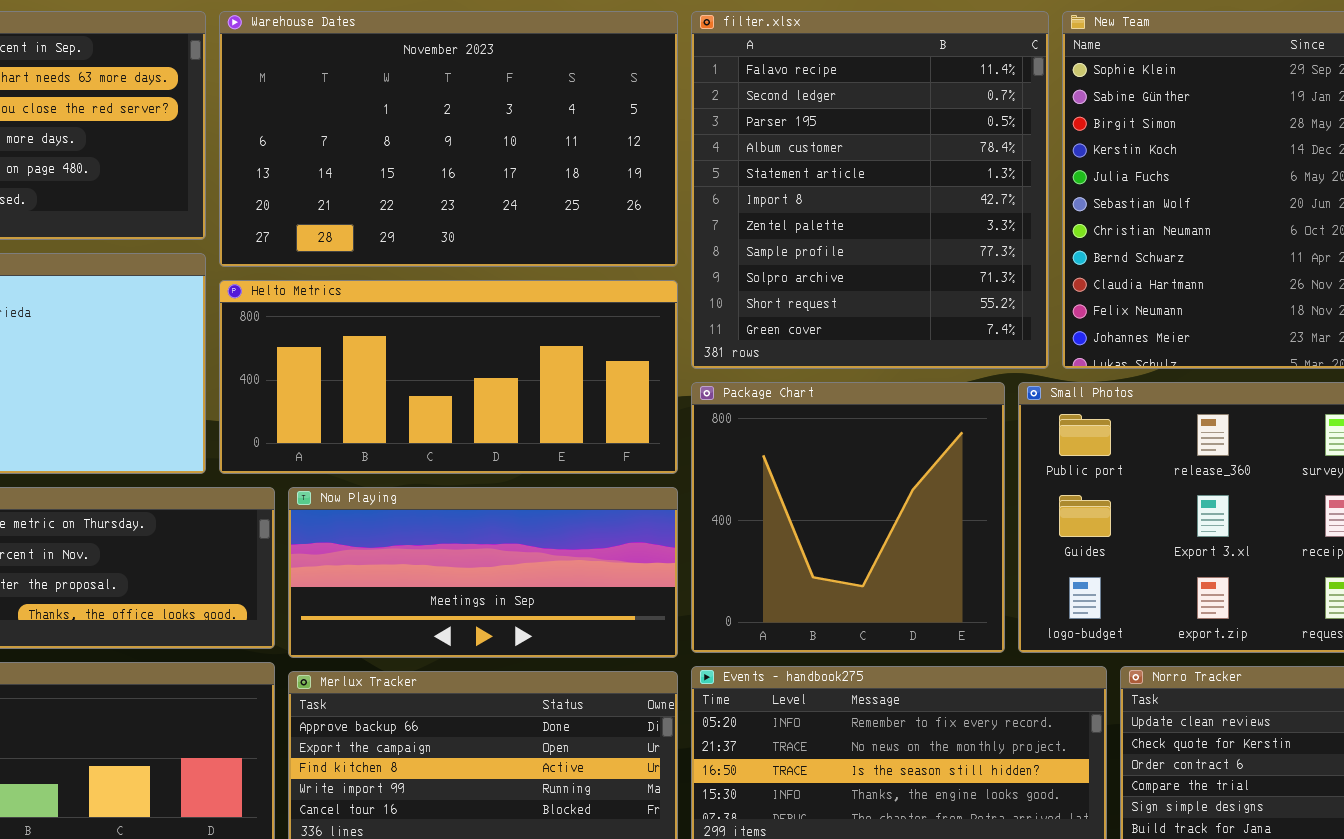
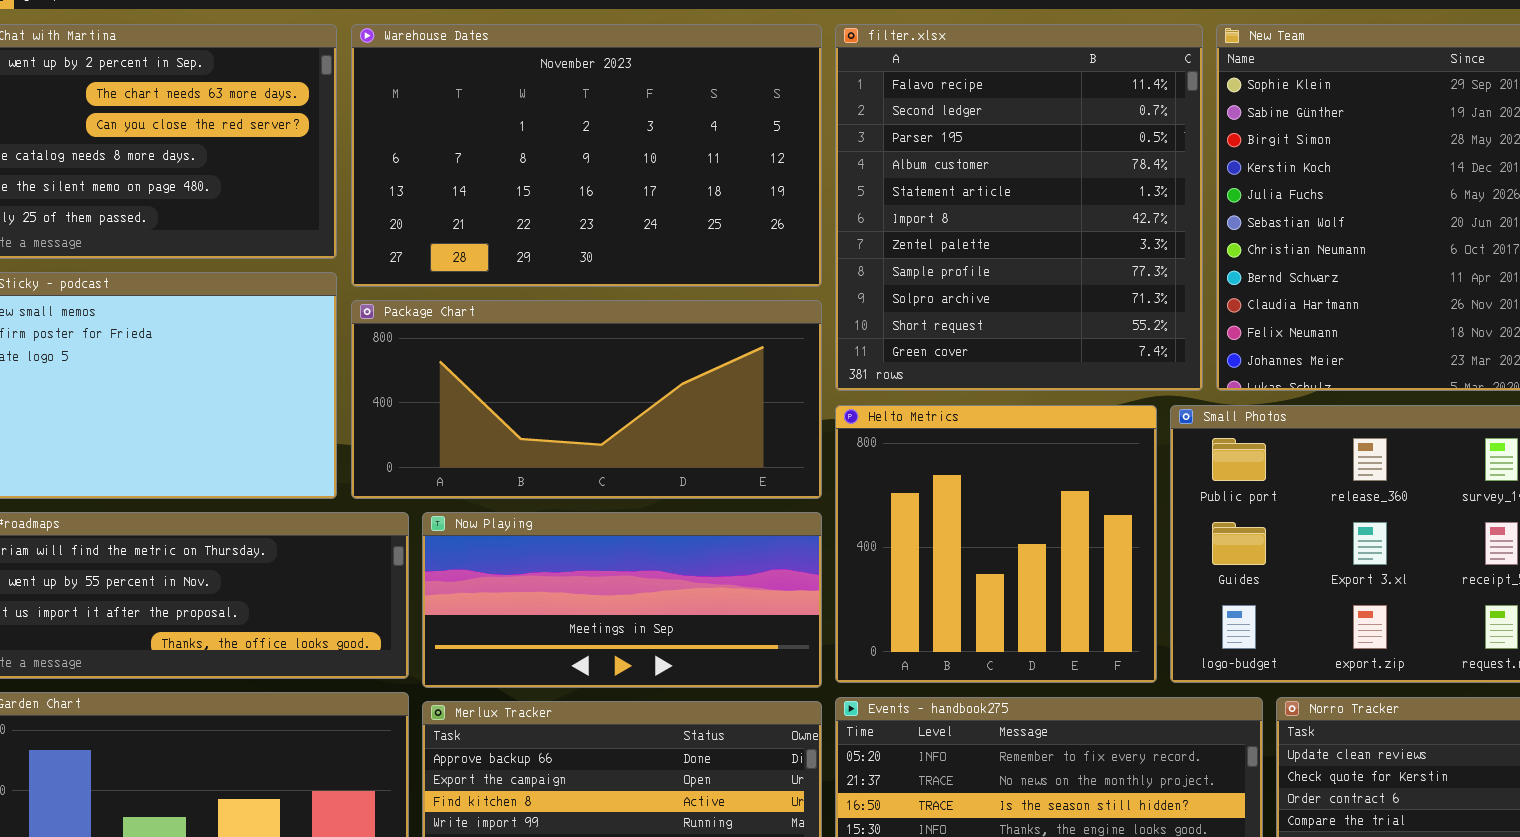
Helto Metrics: [219,280,678,474] -> [835,405,1157,683], moved, resized
Package Chart: [691,382,1005,653] -> [351,300,822,499], moved, resized

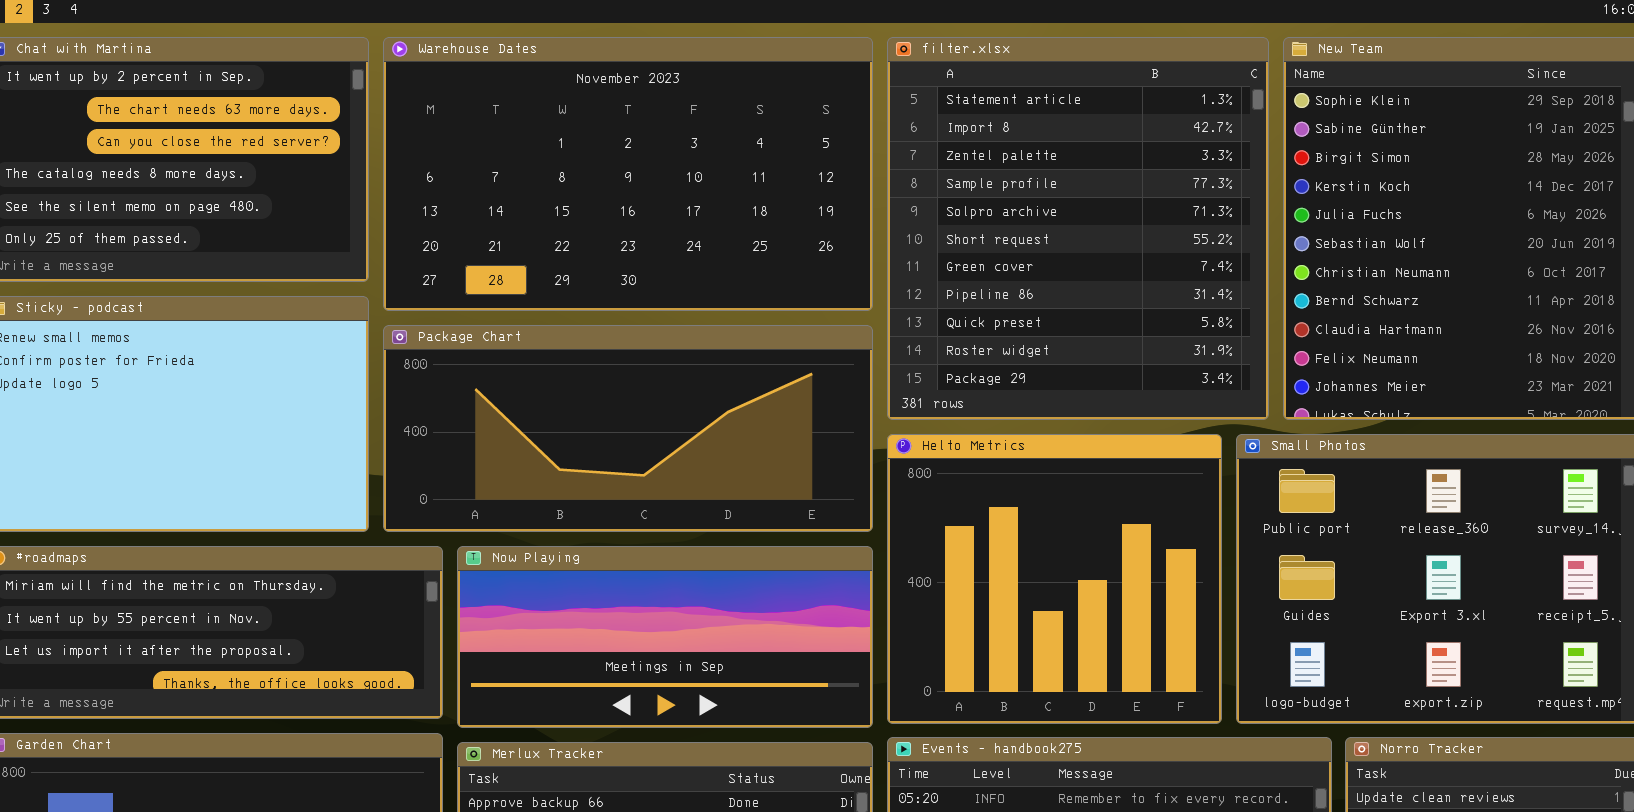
filter.xlsx: [835,24,1203,391] -> [887,37,1269,420], scrolled down 4 rows

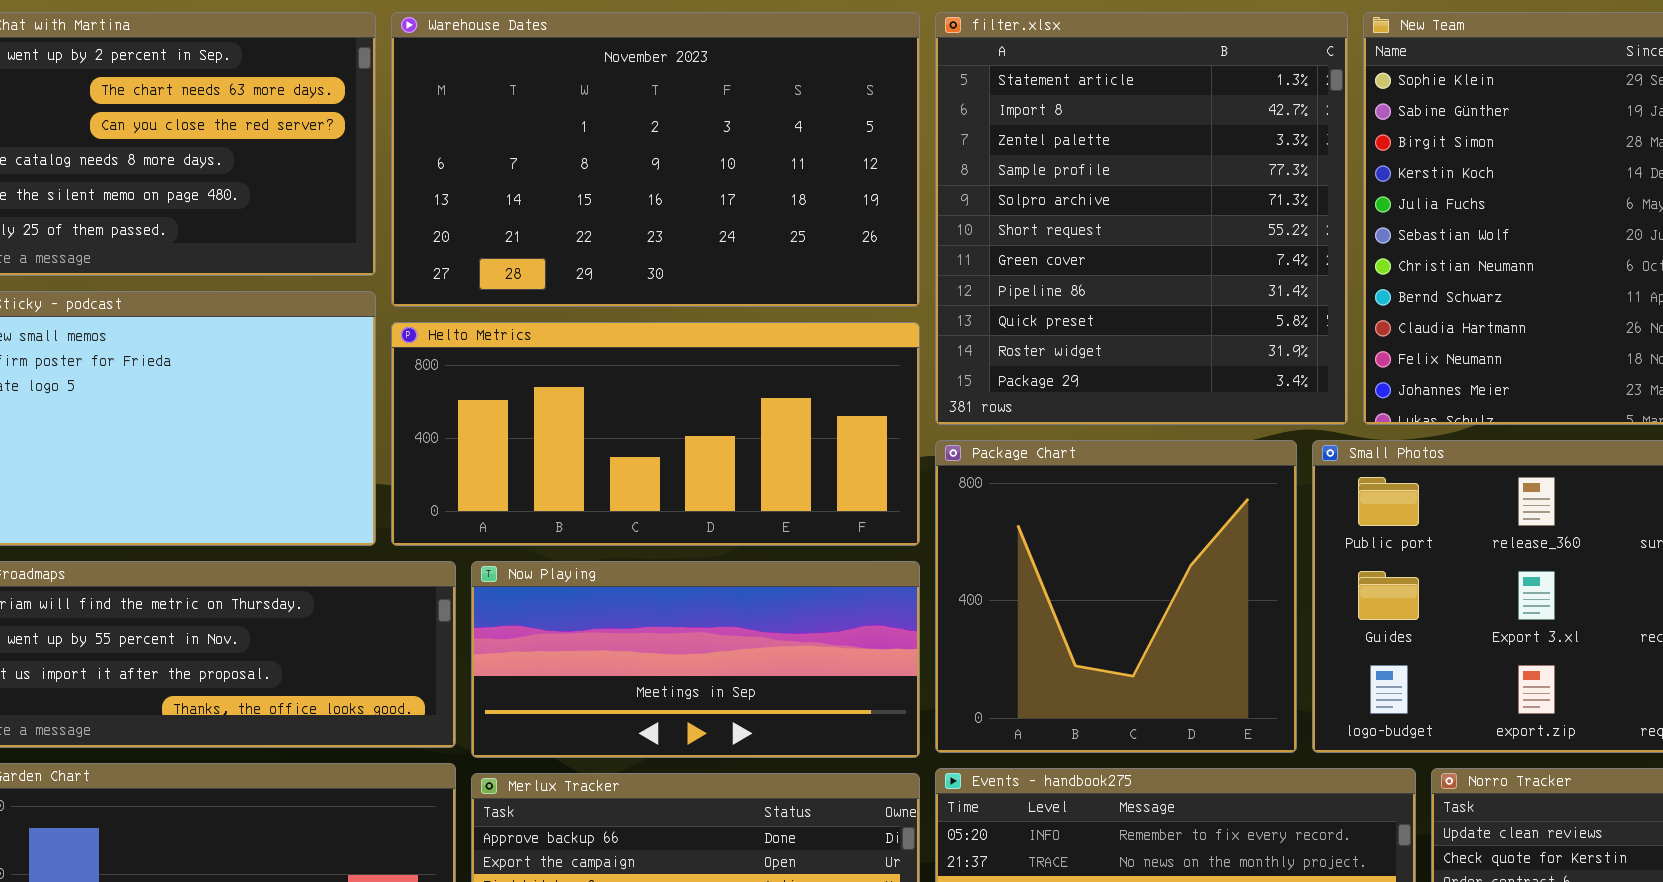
Package Chart: [383,325,873,532] -> [935,440,1297,753], moved, resized
Helto Metrics: [887,434,1222,724] -> [391,322,920,546], moved, resized

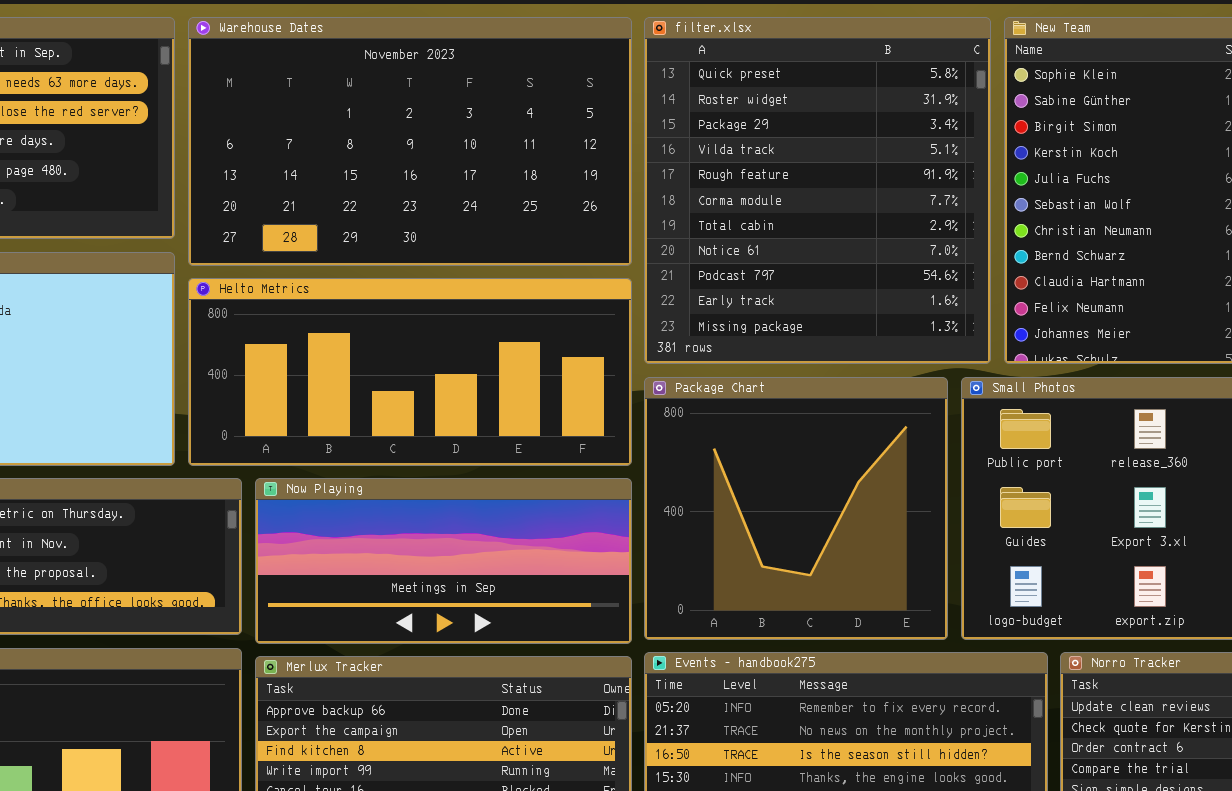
filter.xlsx: [935,12,1348,425] -> [644,17,991,364], scrolled down 8 rows

